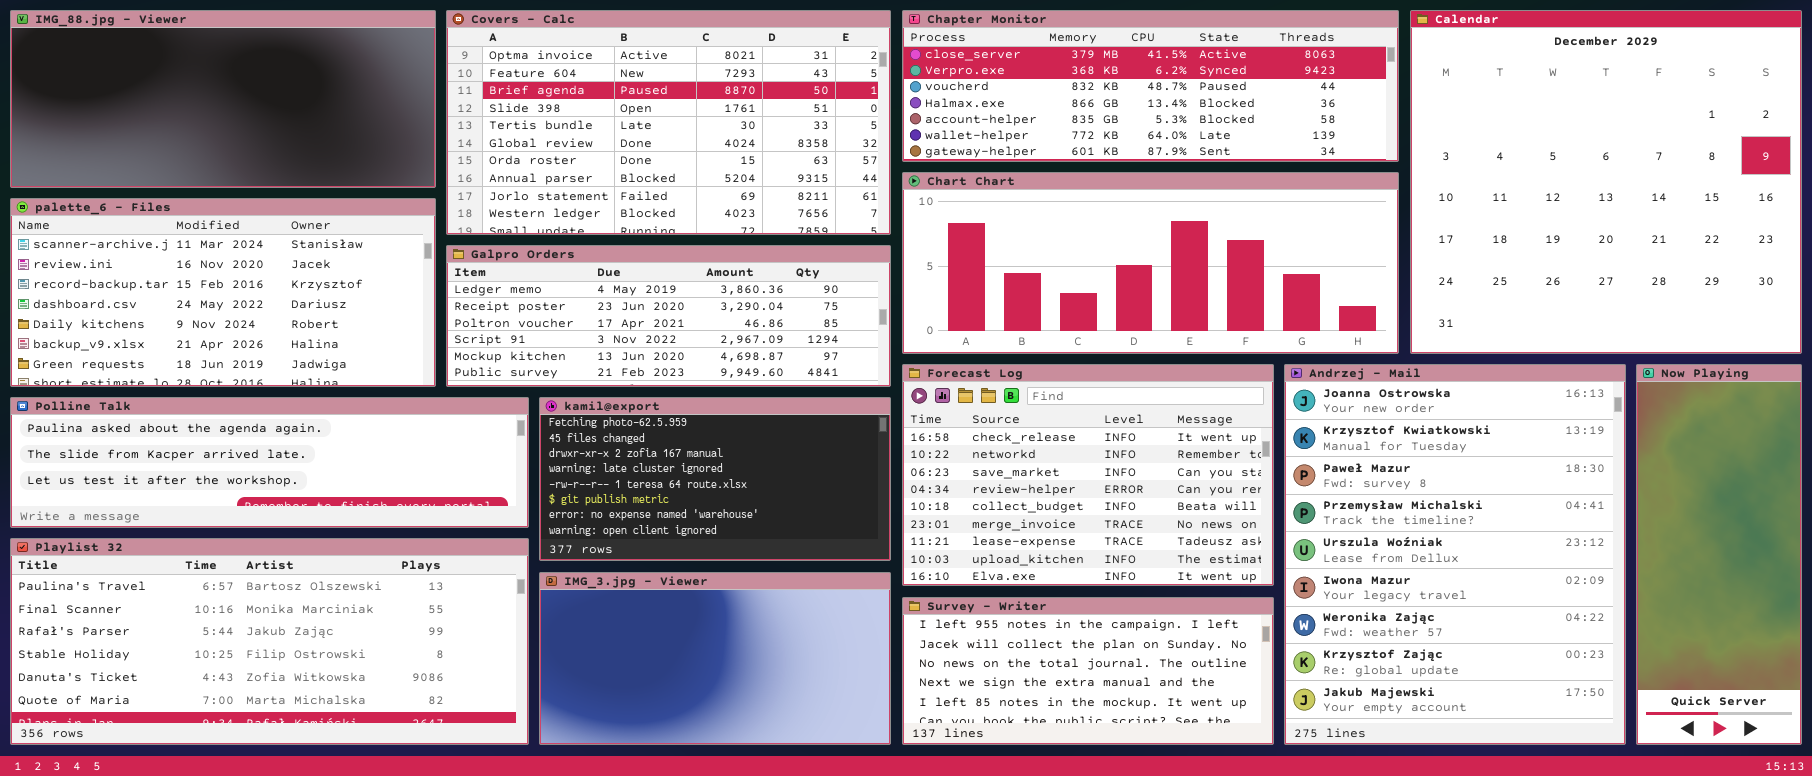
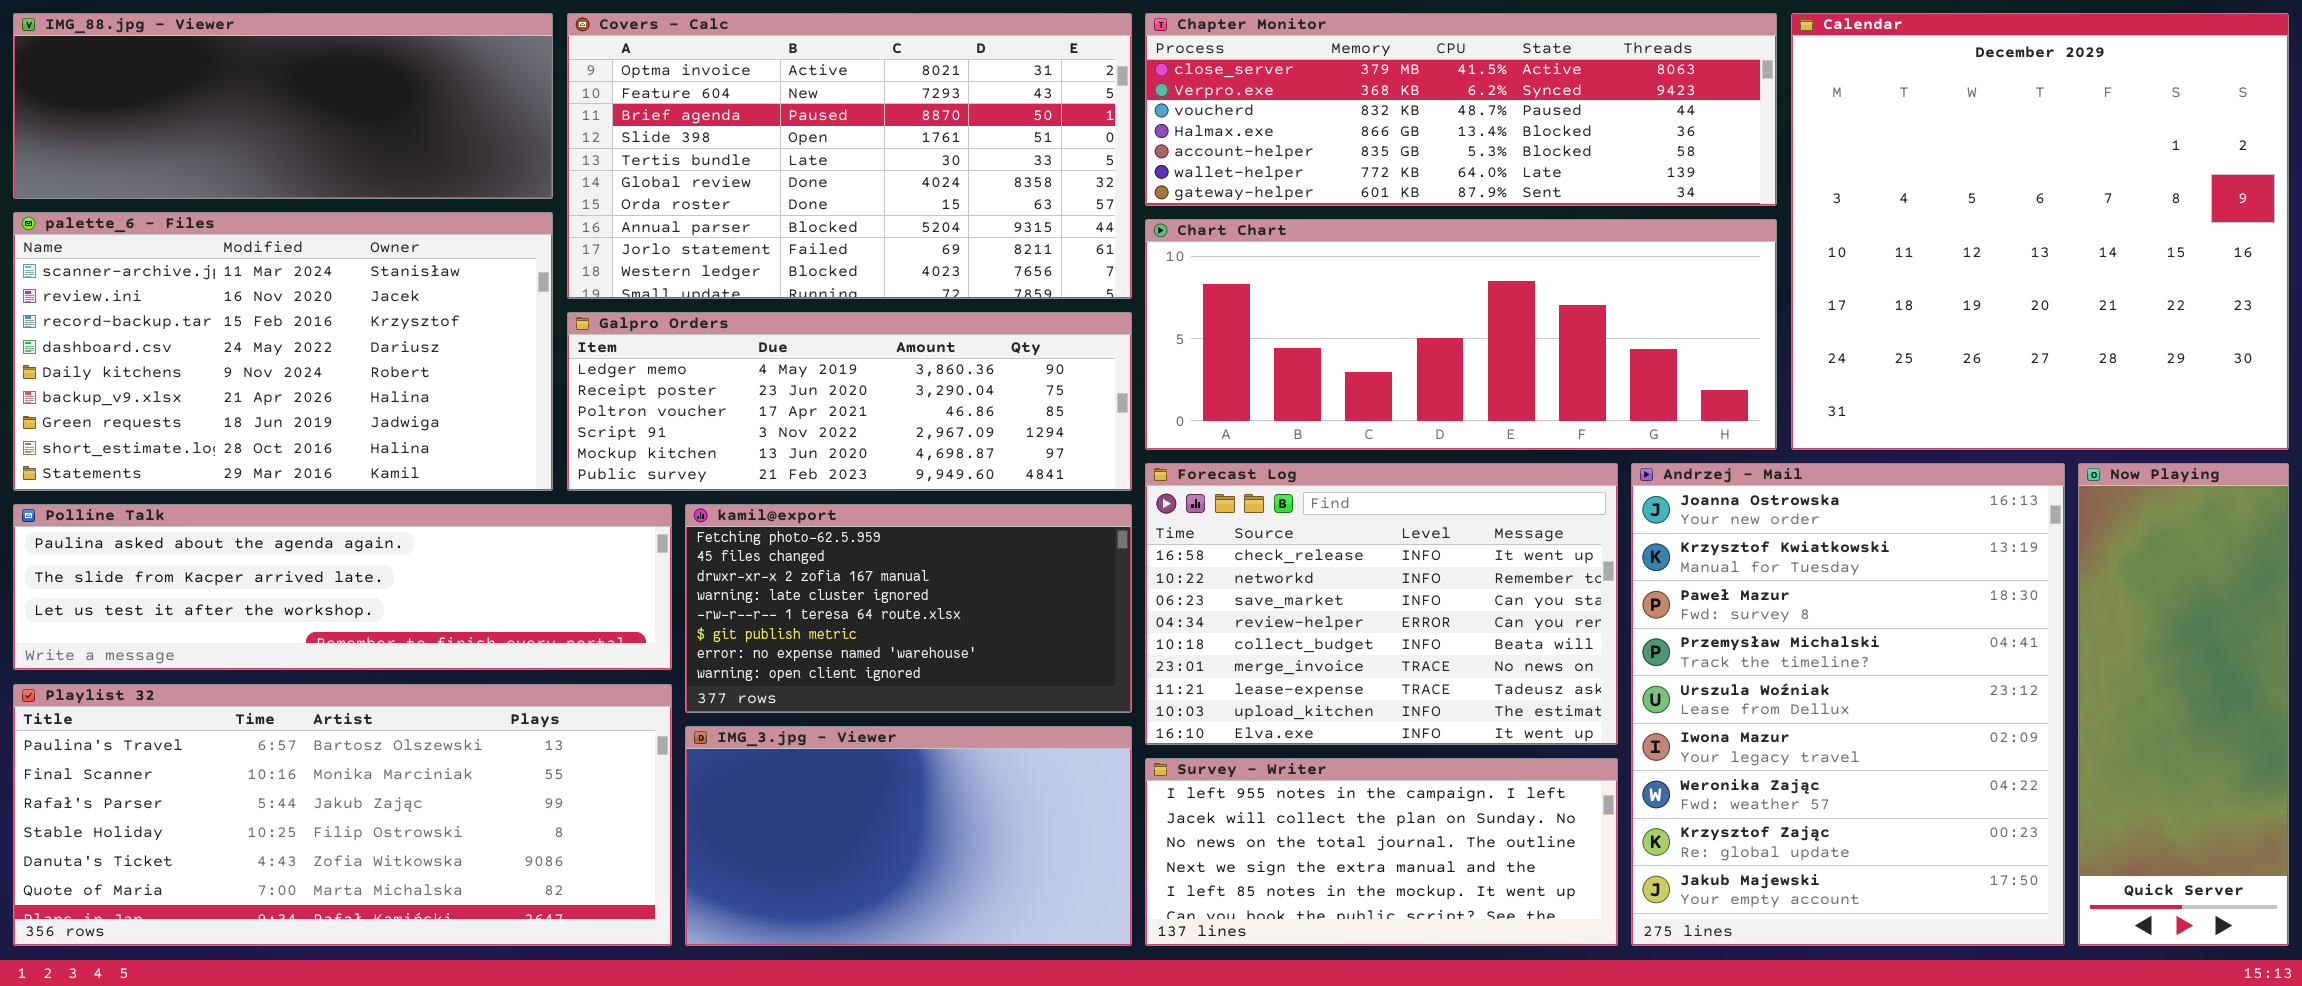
IMG_88.jpg - Viewer: [10,10,436,188] -> [13,13,553,199], resized
palette_6 - Files: [10,198,436,387] -> [13,212,553,491], resized

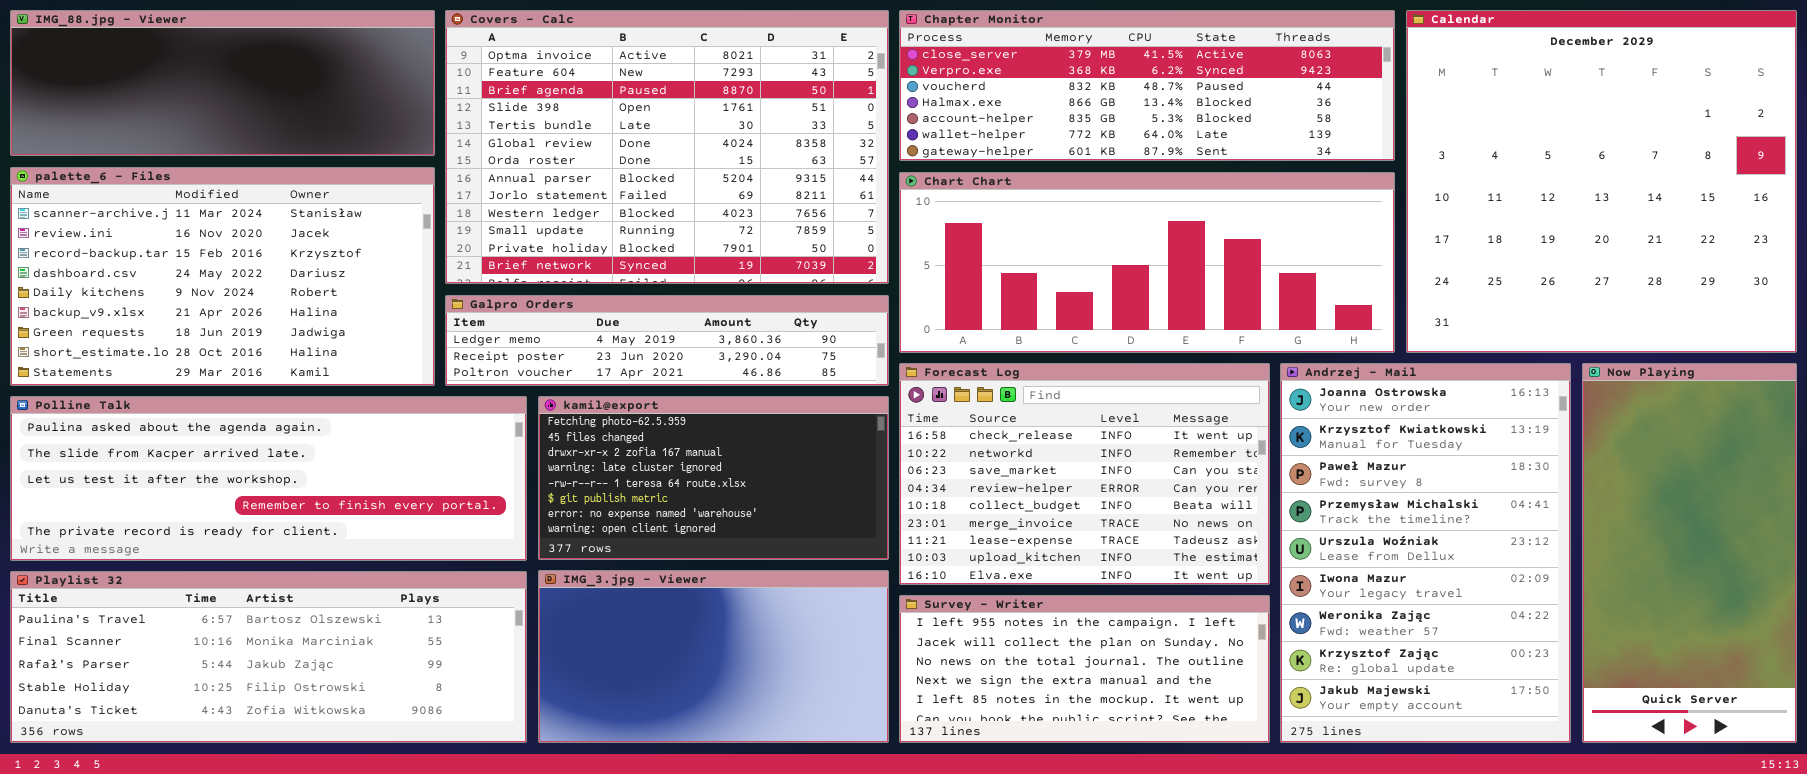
Covers - Calc: [567,13,1132,299] -> [445,10,889,284], resized
Galpro Orders: [567,312,1132,491] -> [445,295,889,386], resized
Andrzej - Mail: [1631,463,2065,946] -> [1280,363,1571,743], resized
Now Playing: [2078,463,2289,946] -> [1582,363,1797,743], resized
Polline Talk: [13,504,672,670] -> [10,396,527,561], resized
Playlist 32: [13,684,672,946] -> [10,571,527,743], resized

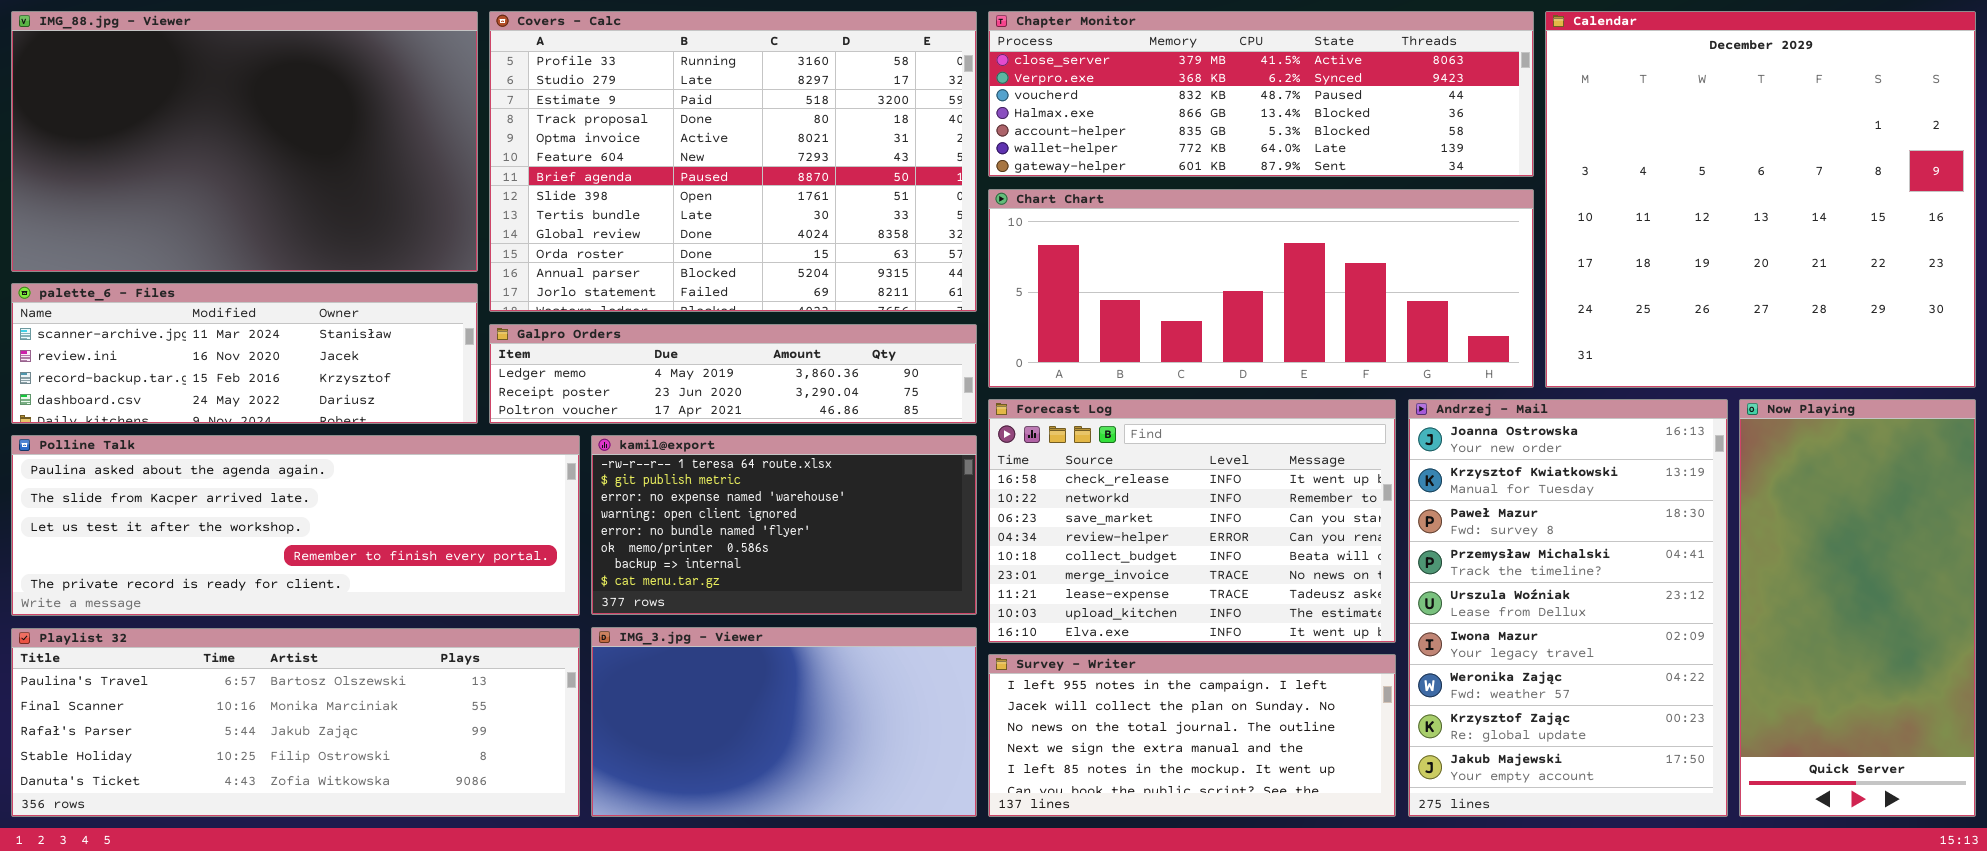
IMG_88.jpg - Viewer: [10,10,435,156] -> [11,11,478,272], resized
Covers - Calc: [445,10,889,284] -> [489,11,977,312], scrolled up 4 rows
palette_6 - Files: [10,167,435,386] -> [11,283,478,424], resized
kamil@export: [538,396,889,560] -> [591,435,977,615], scrolled down 4 rows

